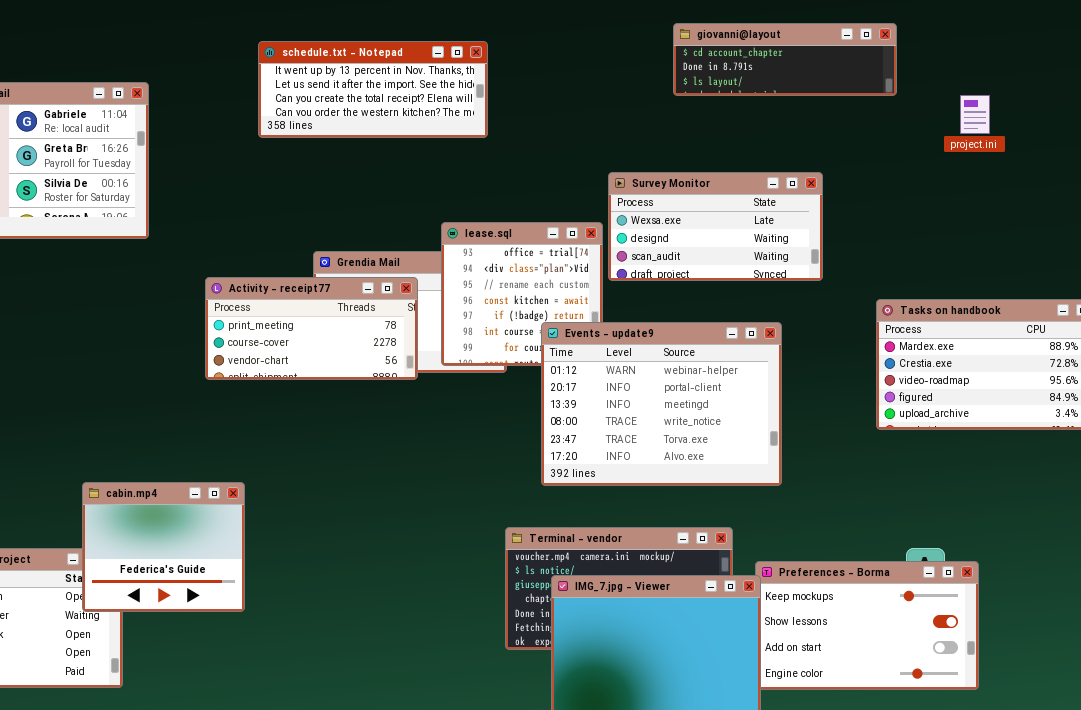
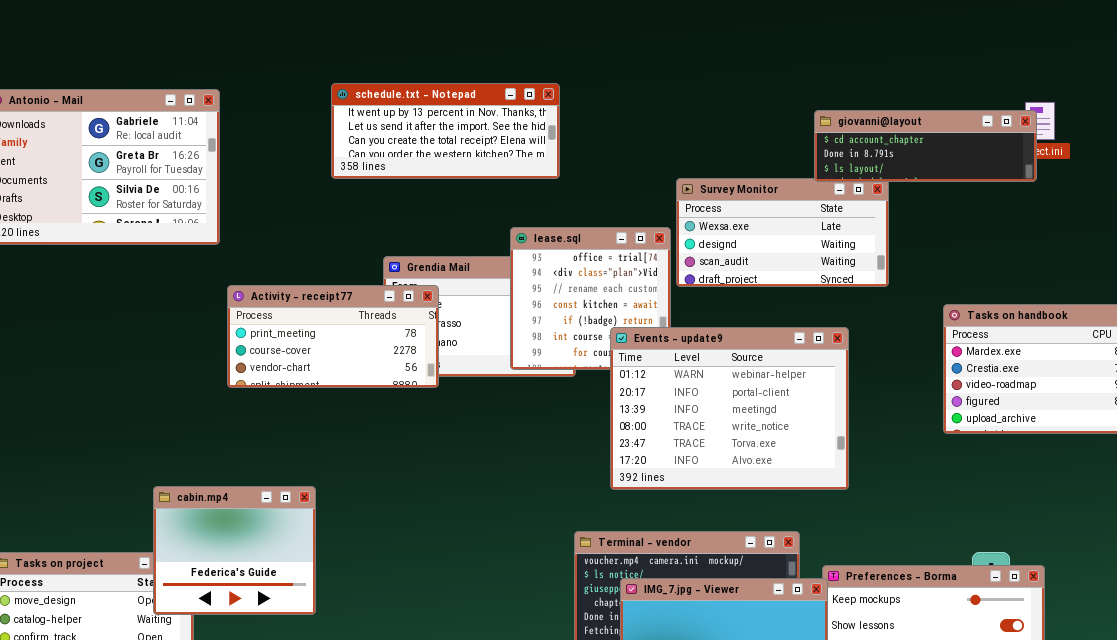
giovanni@layout: [673,23,897,96] -> [814,110,1037,182], moved
schedule.txt - Notepad: [258,41,488,138] -> [331,83,560,179], moved
Activity - receipt77: [205,277,418,380] -> [227,285,439,388], moved

